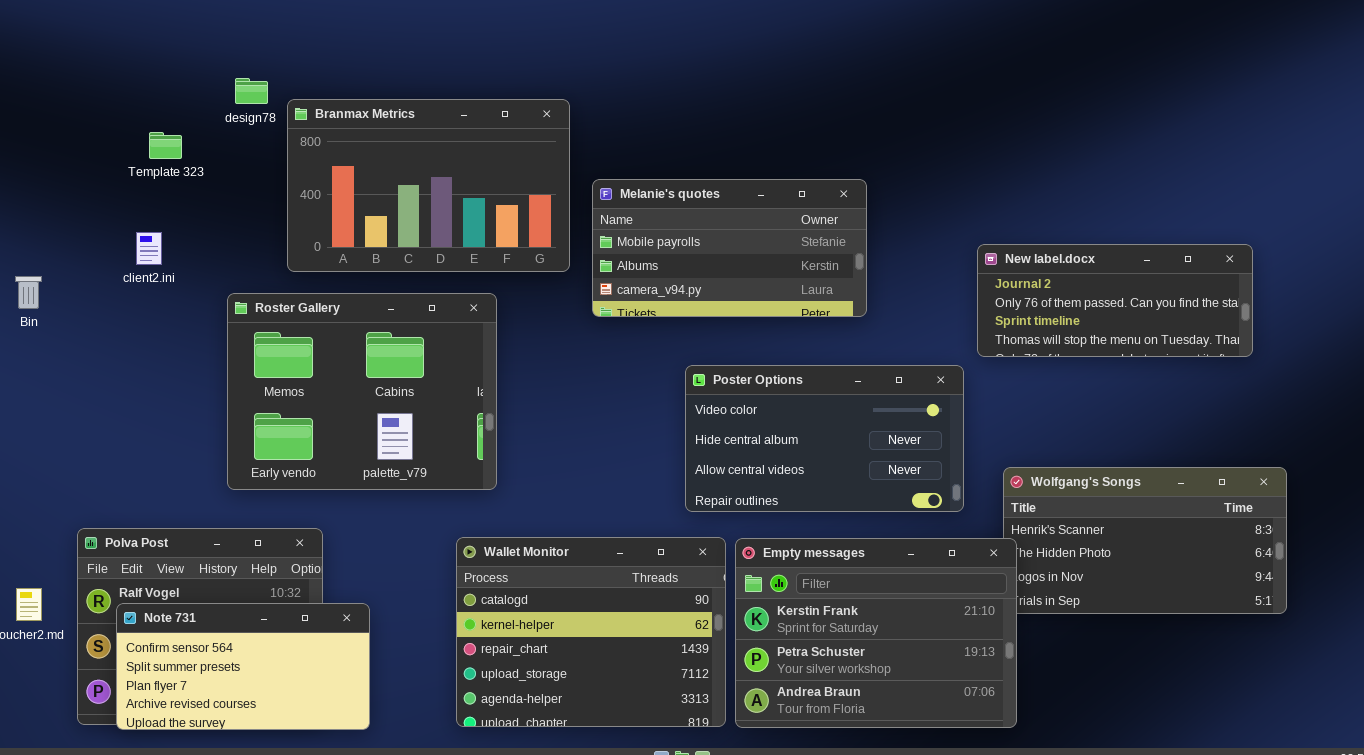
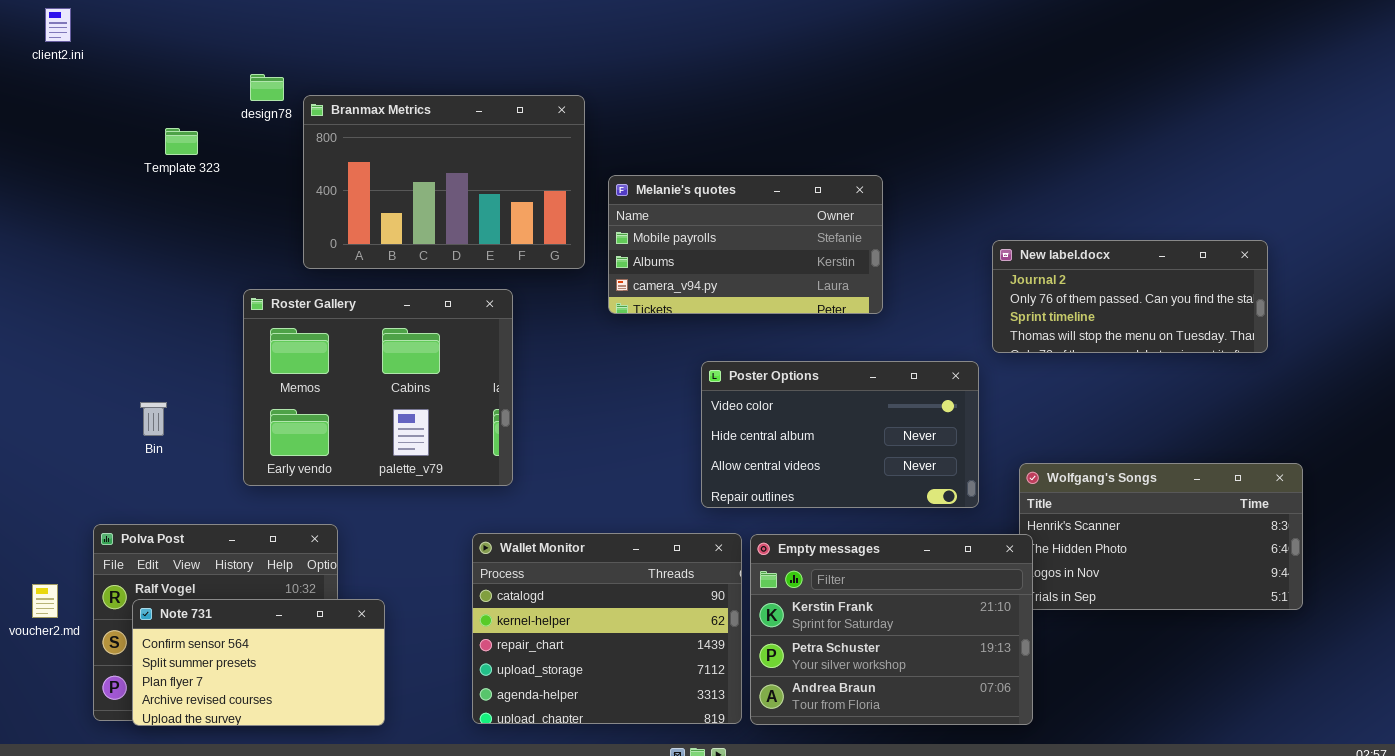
client2.ini: [136,232,162,265] -> [45,8,71,42], moved
Bin: [15,276,42,309] -> [140,402,167,436], moved

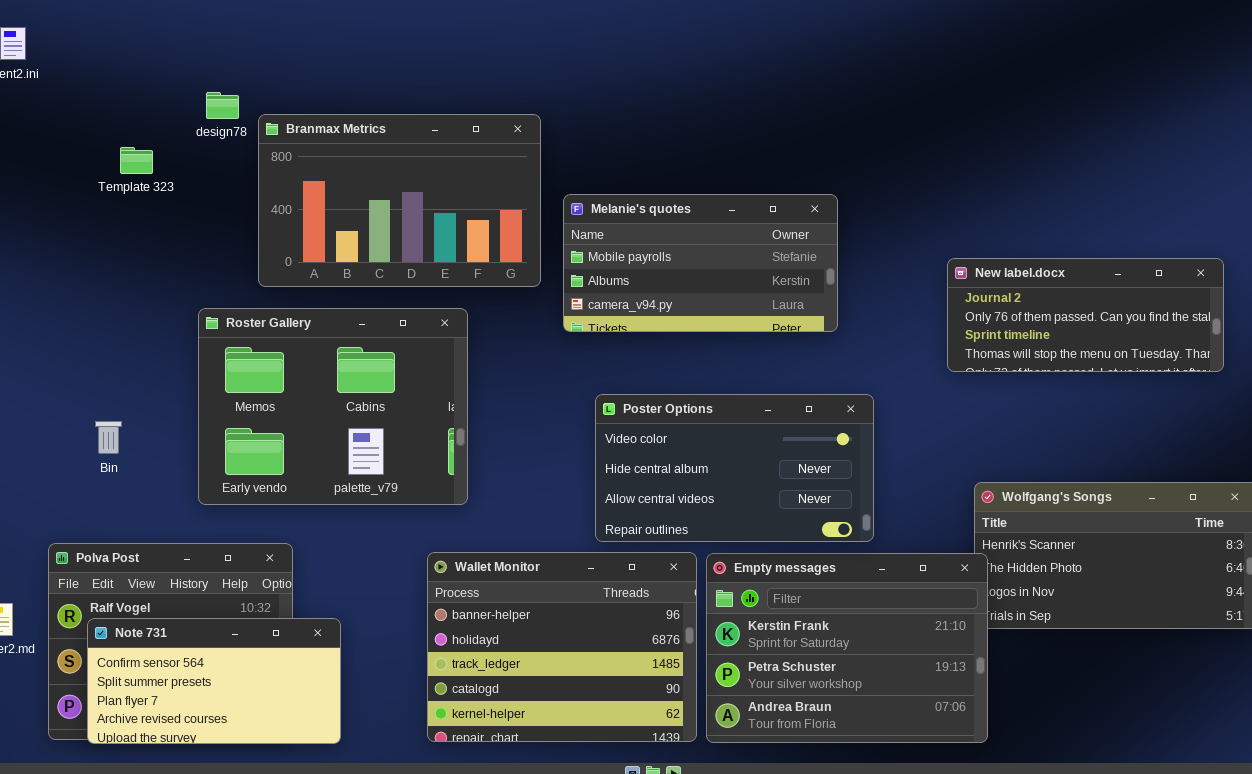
Poster Options: [701,361,979,508] -> [595,394,874,542], moved
Wallet Monitor: [472,533,742,724] -> [427,552,697,742], scrolled up 3 rows

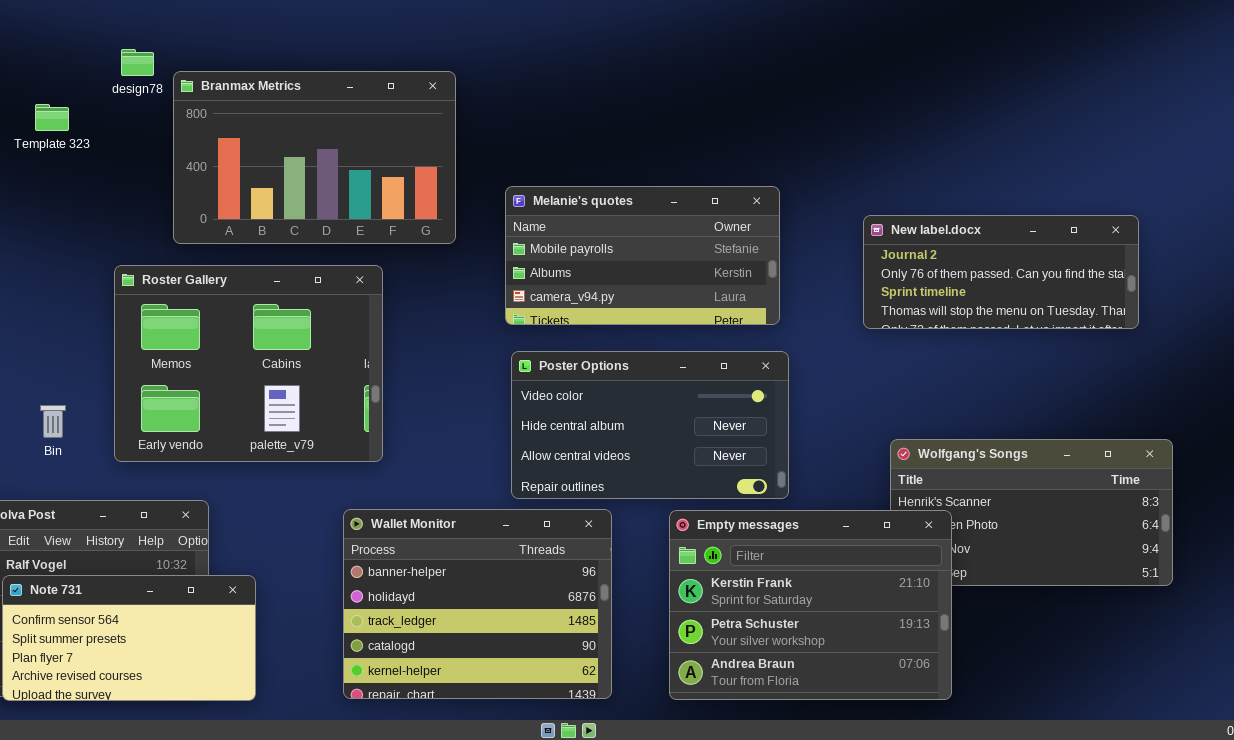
Melanie's quotes: [563,194,838,332] -> [505,186,780,325], moved
Bin: [95,421,122,454] -> [40,405,66,438], moved
Empty messages: [706,553,988,743] -> [669,510,952,700], moved

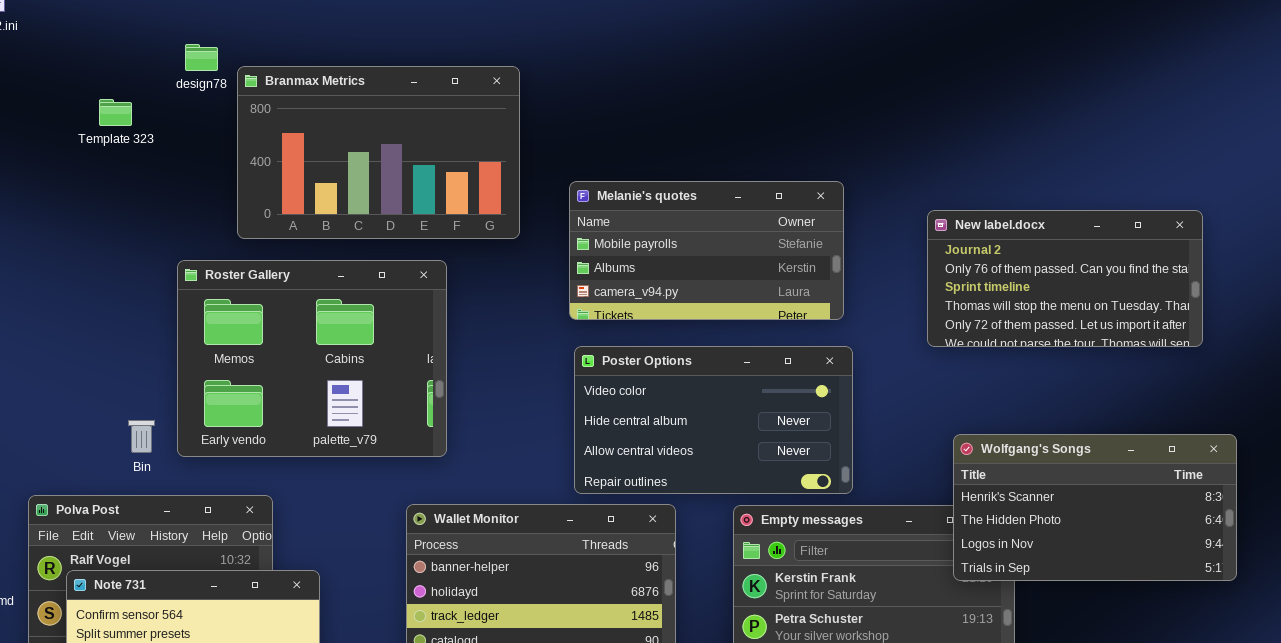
New label.docx: [863,215,1139,329] -> [927,210,1203,347], resized
Bin: [40,405,66,438] -> [128,420,155,453], moved
Wolfgang's Songs: [890,439,1173,586] -> [953,434,1237,581], raised

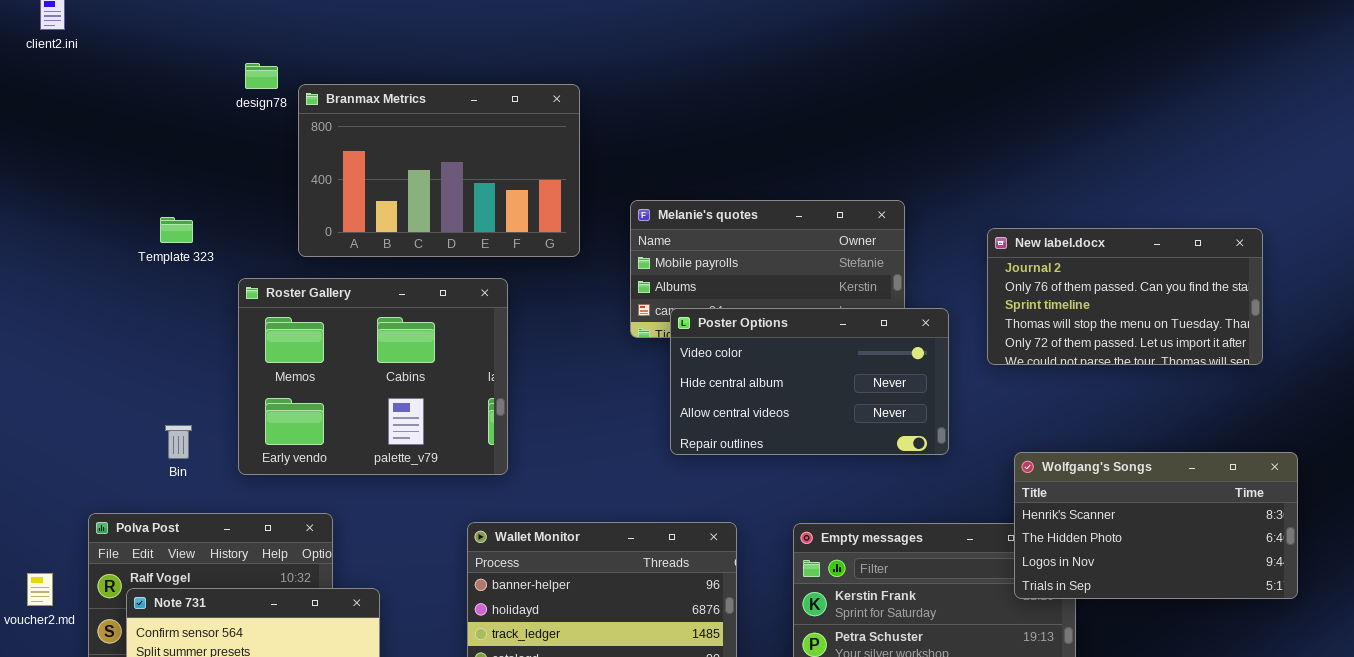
Template 323: [99,99,132,126] -> [160,217,193,243], moved
Poster Options: [574,346,853,494] -> [670,308,949,455], moved
Bin: [128,420,155,453] -> [165,425,192,459], moved

